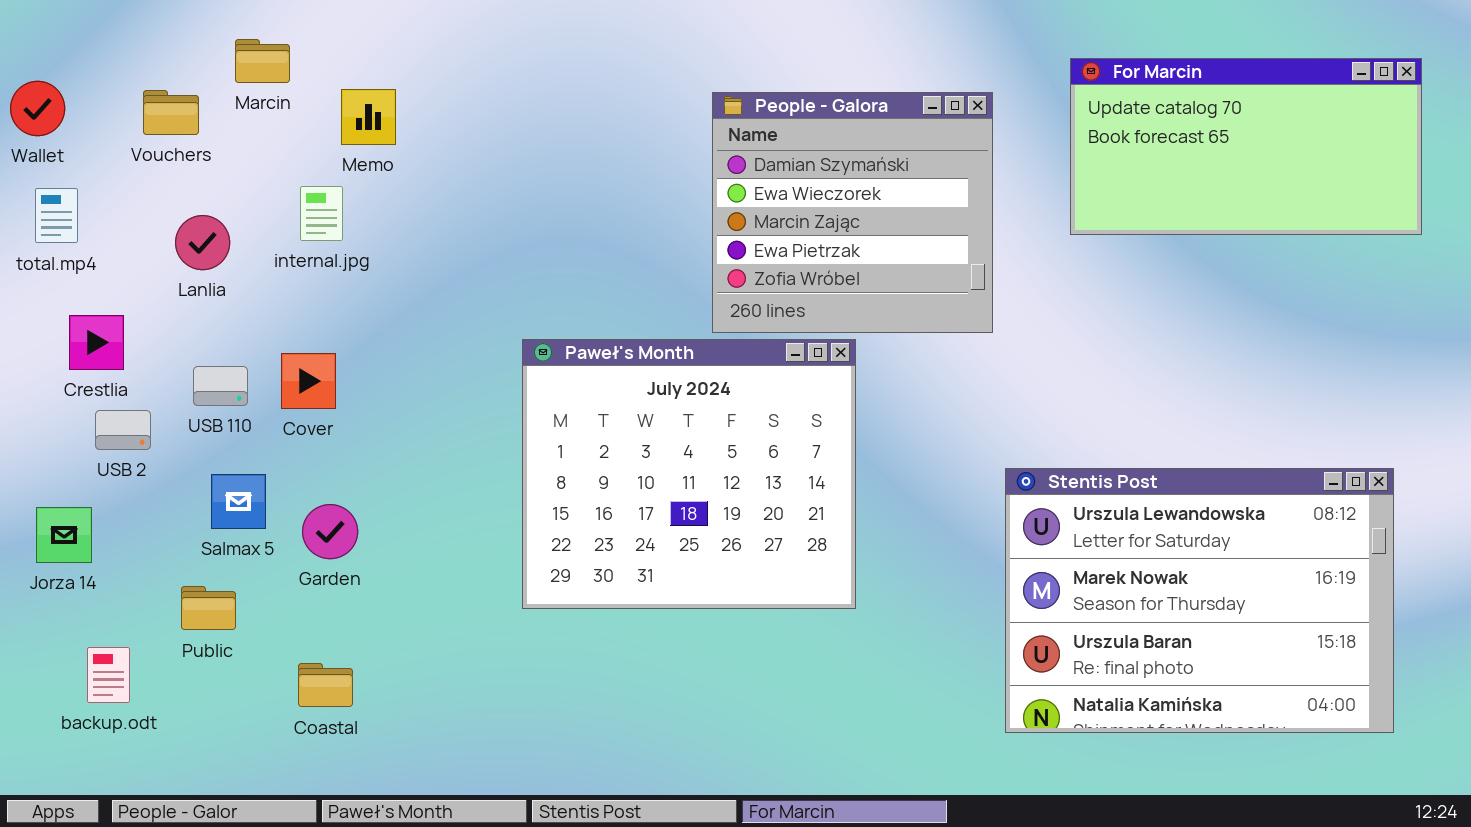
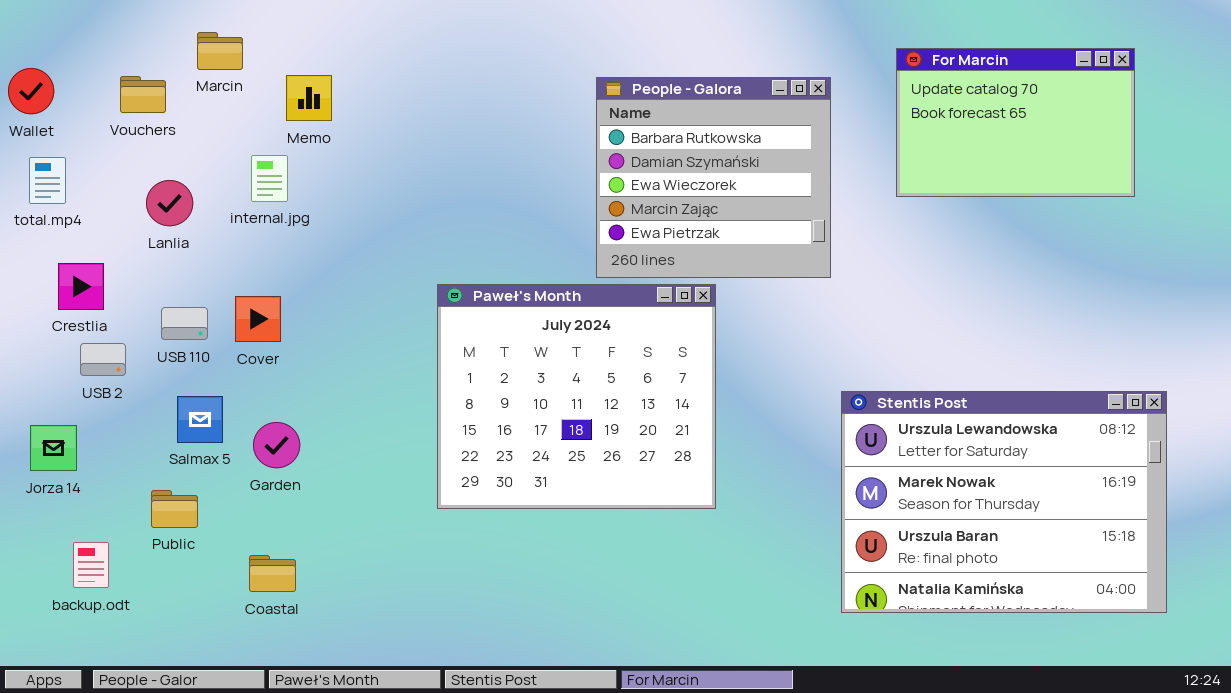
For Marcin: [1070,58,1422,235] -> [896,48,1135,197], resized
People - Galora: [712,92,993,333] -> [596,77,831,278], scrolled up 1 row

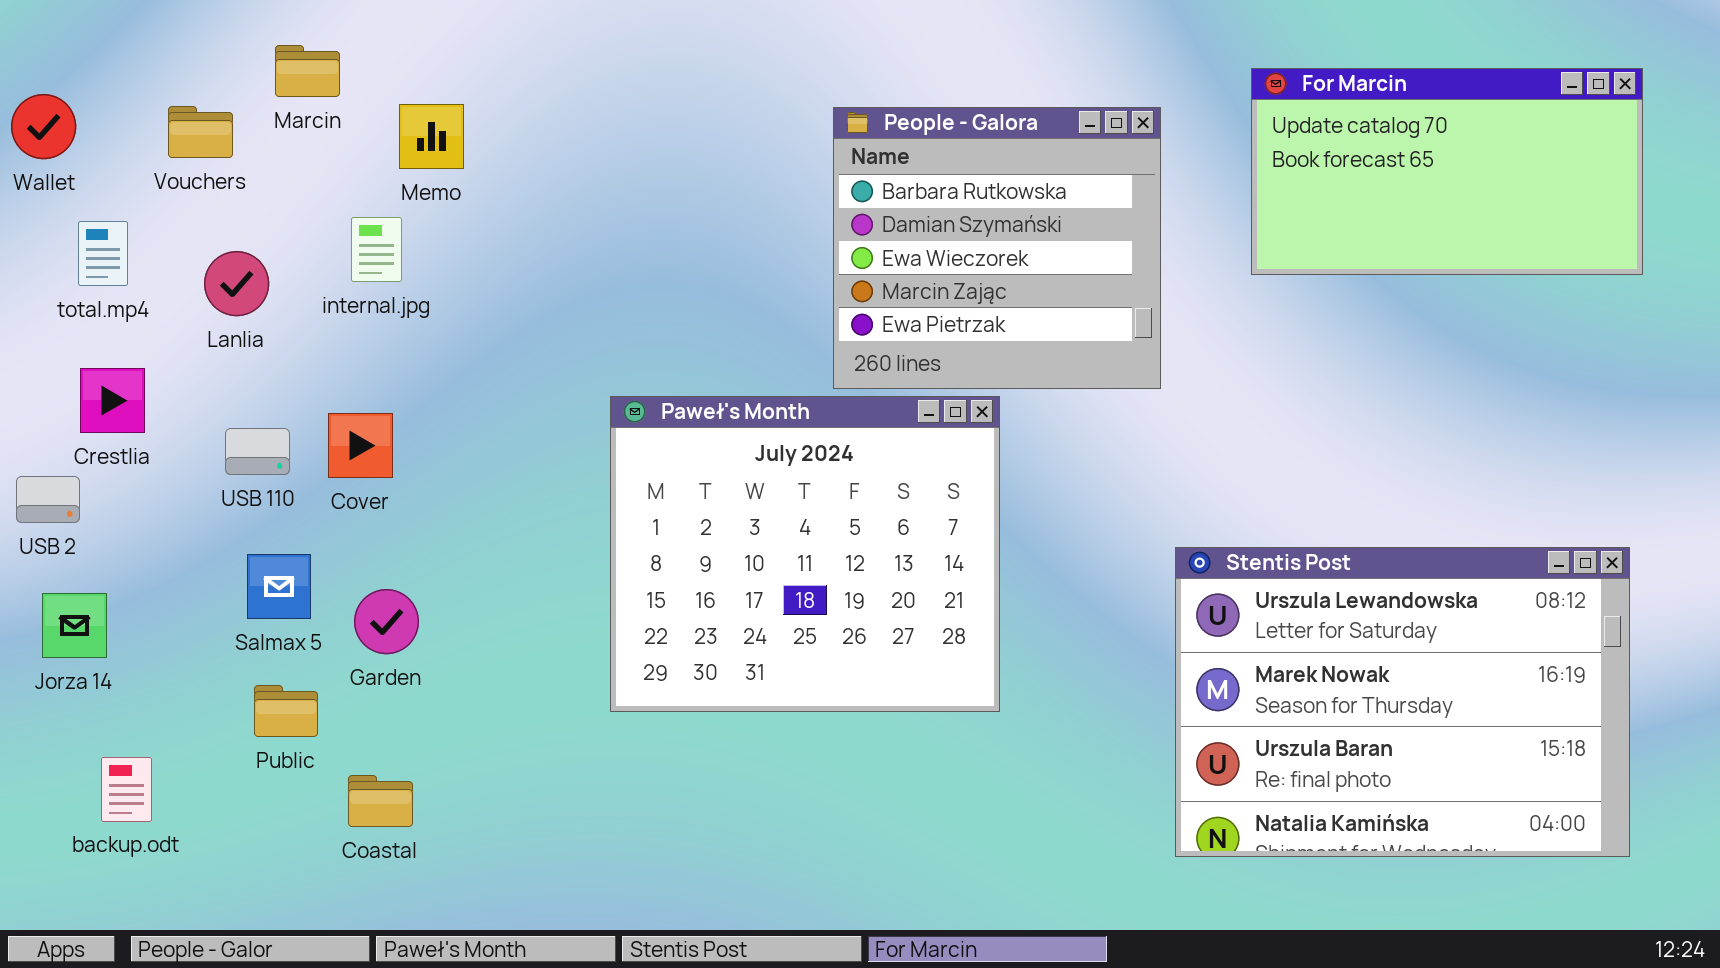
For Marcin: [896,48,1135,197] -> [1251,68,1643,275], resized
total.mp4: [29,157,66,204] -> [78,221,128,286], moved
USB 2: [80,343,126,376] -> [16,476,80,523], moved
Public: [151,490,198,528] -> [254,685,318,737], moved

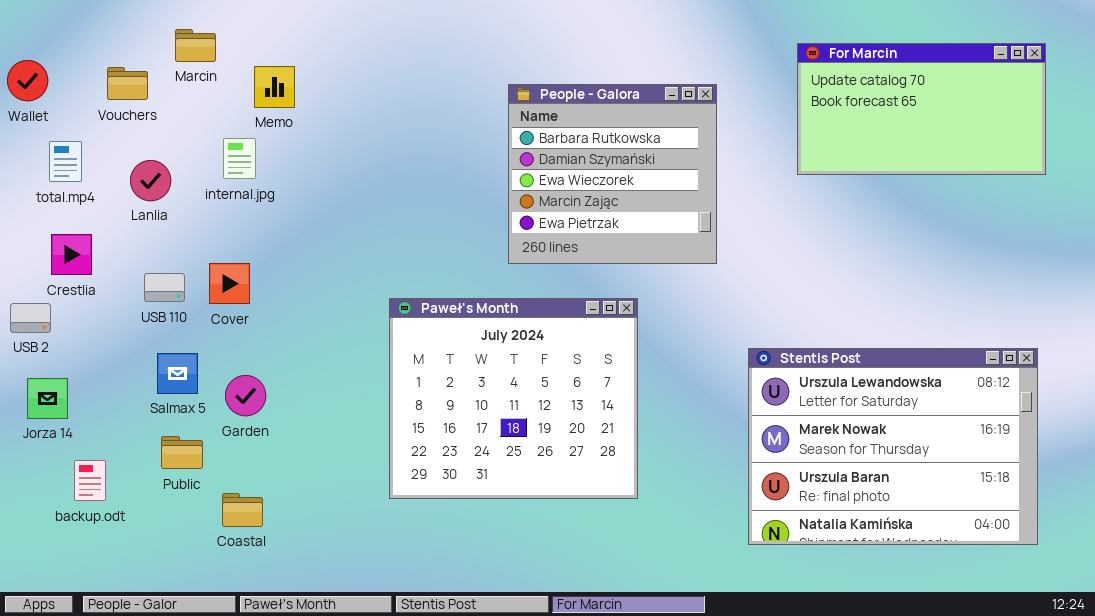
People - Galora: [833,107,1161,389] -> [508,84,717,264], moved
Paweł's Month: [610,396,1000,712] -> [389,298,638,499], moved
backup.odt: [101,757,152,822] -> [74,460,106,501], moved

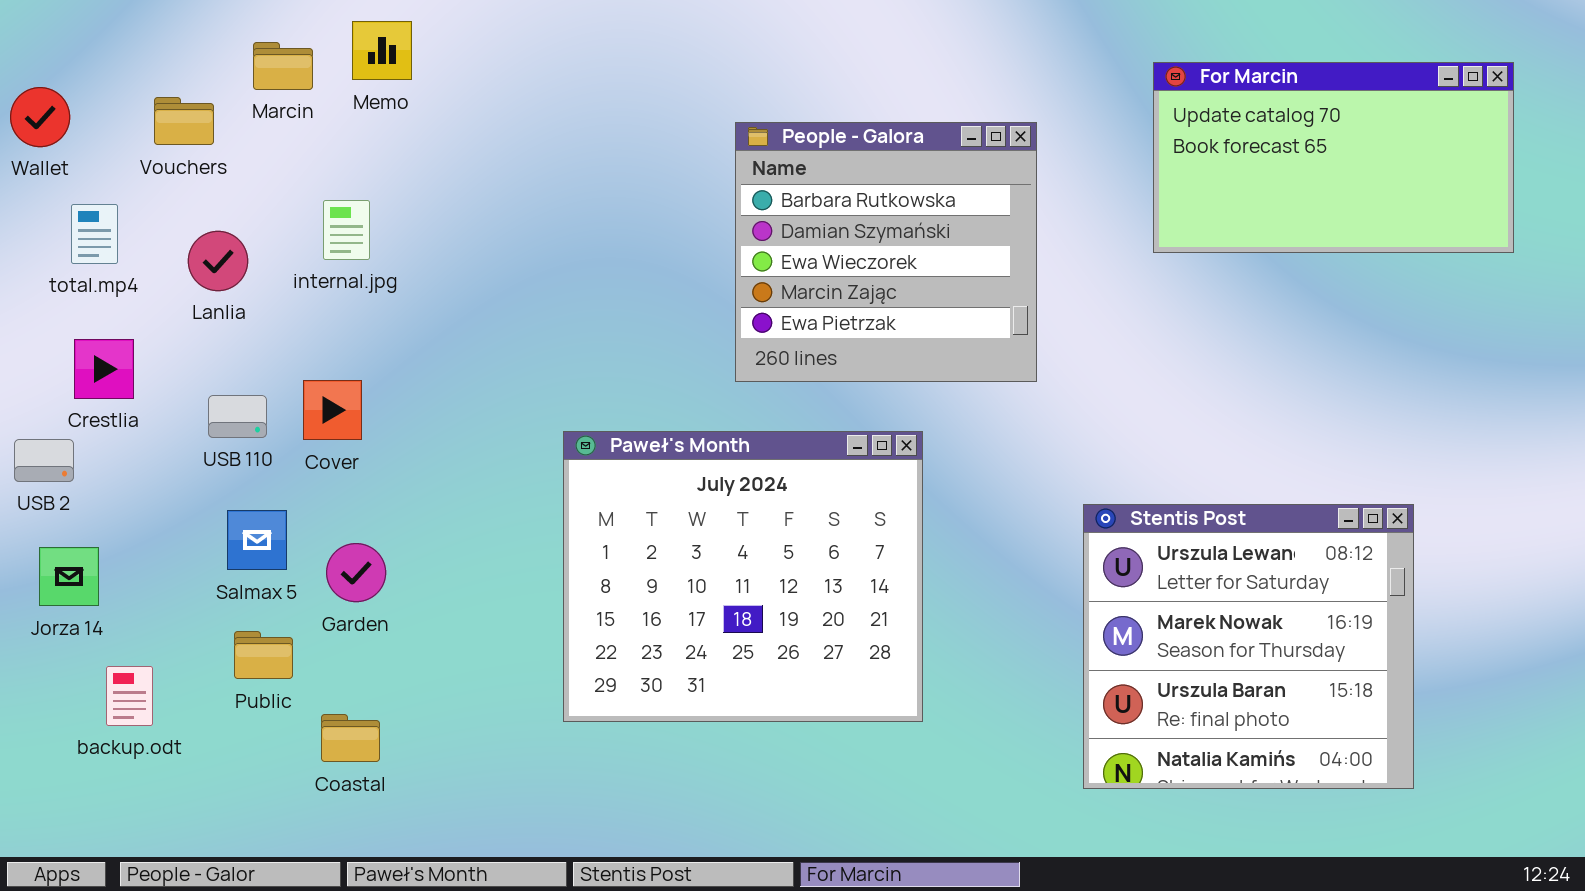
Memo: [254,66,295,108] -> [352,21,412,80], moved
Stentis Post: [748,348,1038,545] -> [1083,504,1414,789], resized

